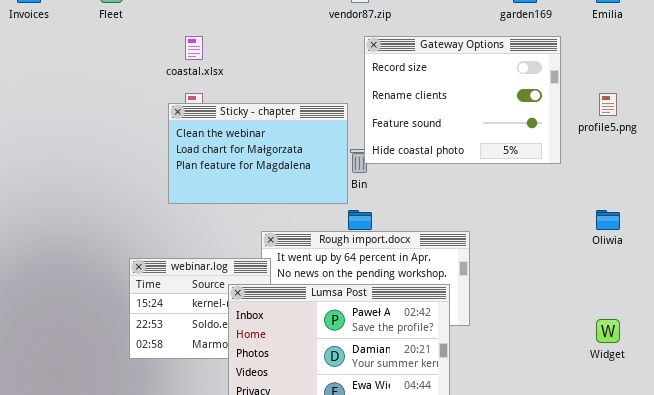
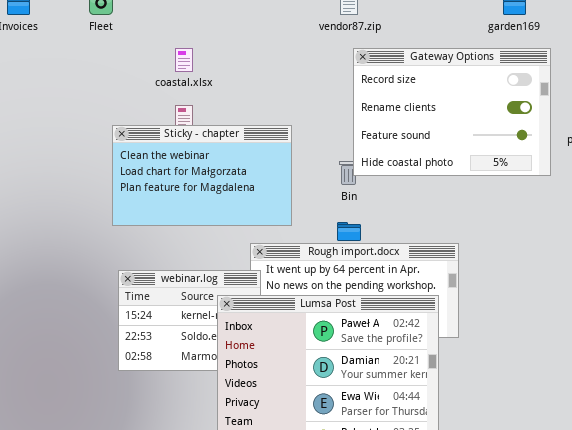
Sticky - chapter: [168,103,348,204] -> [112,125,292,226], moved

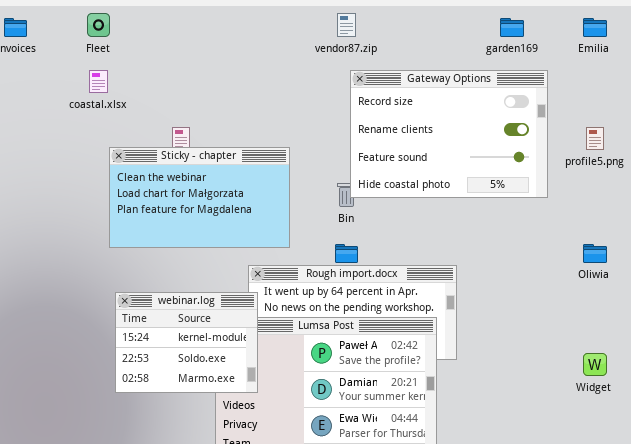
coastal.xlsx: [175,48,193,72] -> [89,70,108,93], moved
webinar.log: [118,270,261,371] -> [115,292,258,393], raised

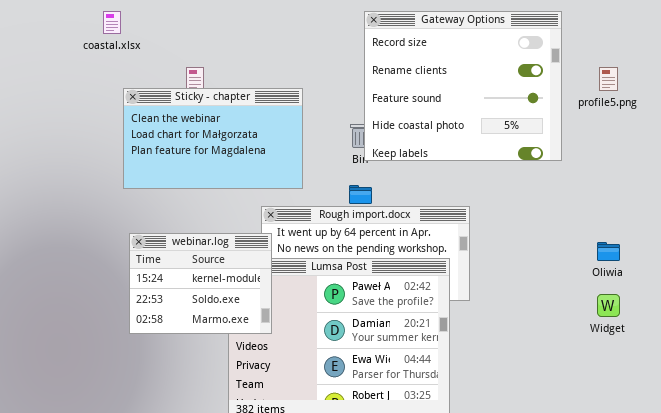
Gateway Options: [350,70,548,198] -> [364,11,562,161], resized
Oliwia: [583,244,607,263] -> [597,242,620,261], moved

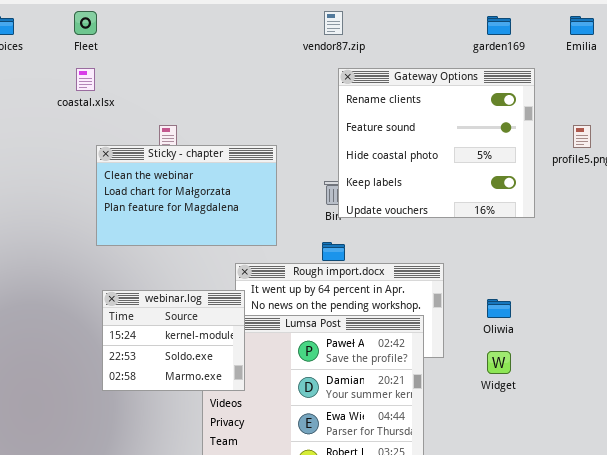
Gateway Options: [364,11,562,161] -> [338,68,535,218], scrolled down 1 row
Oliwia: [597,242,620,261] -> [487,299,511,318], moved
Widget: [597,294,620,317] -> [487,351,511,374], moved

